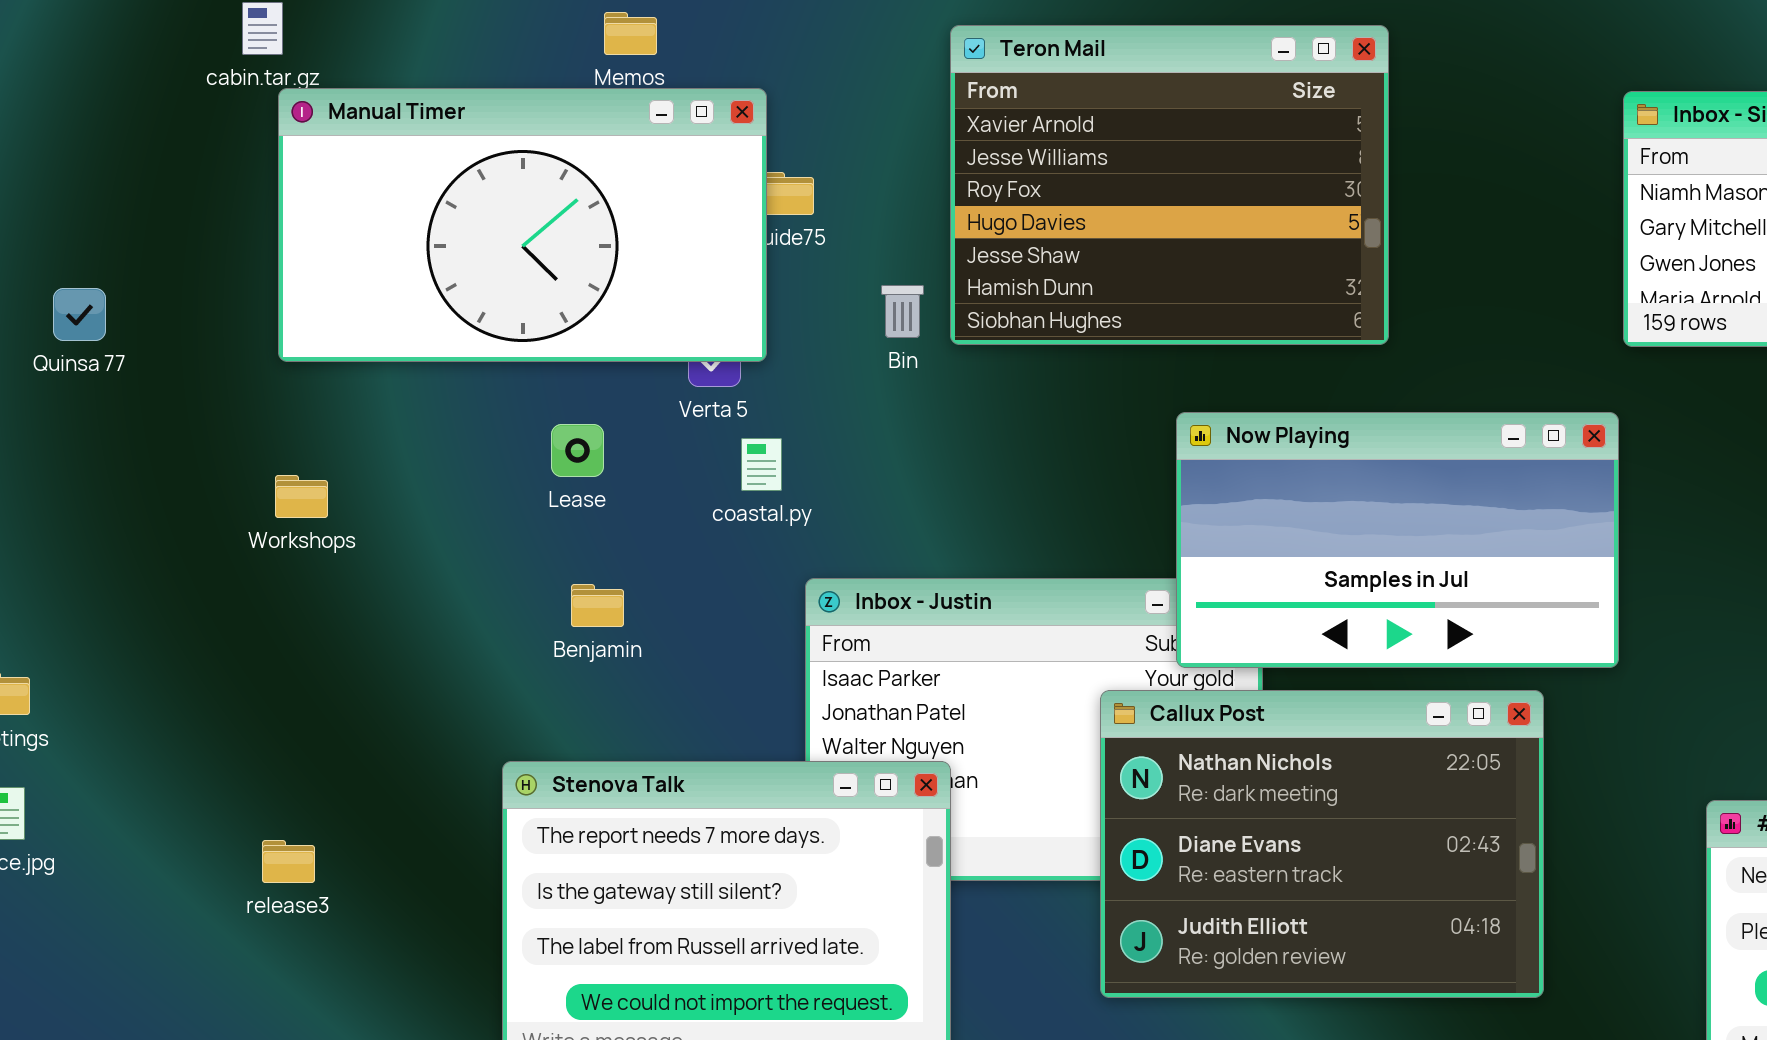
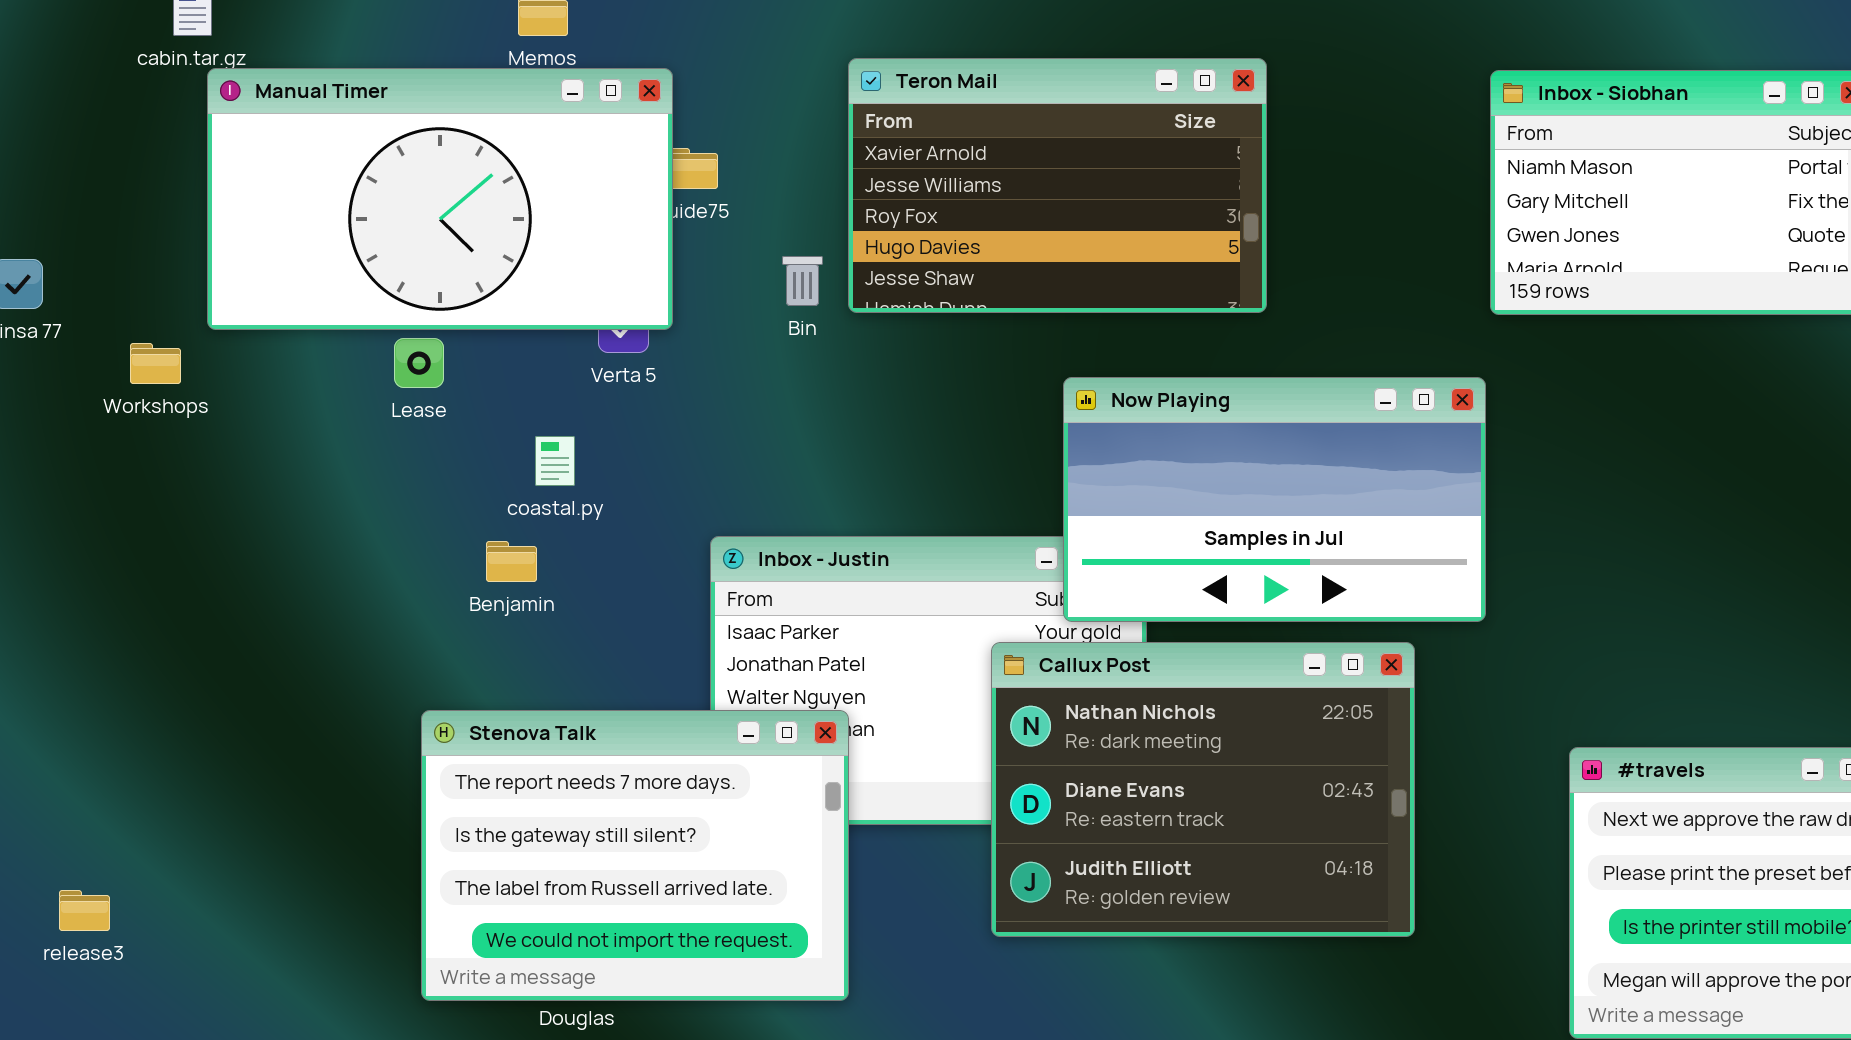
Teron Mail: [950,25,1389,345] -> [848,58,1267,313], resized
Lease: [551,424,604,477] -> [394,338,444,388], moved
coastal.py: [741,438,782,491] -> [535,436,575,486], moved
Workshops: [275,475,328,518] -> [130,343,181,384], moved
release3: [262,840,315,883] -> [59,890,110,931], moved

